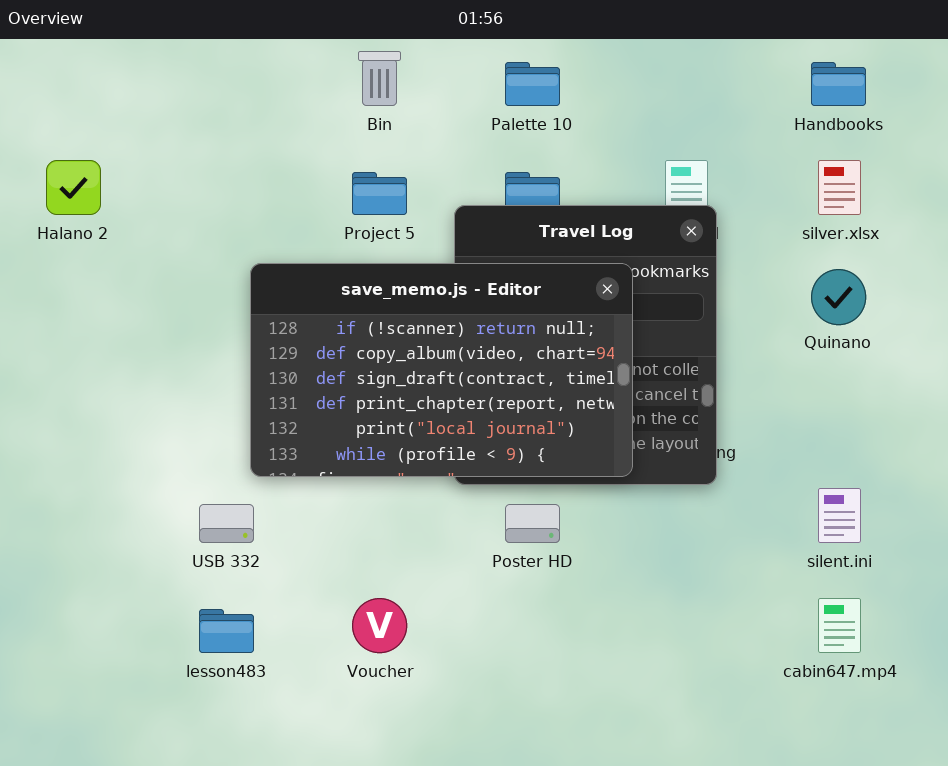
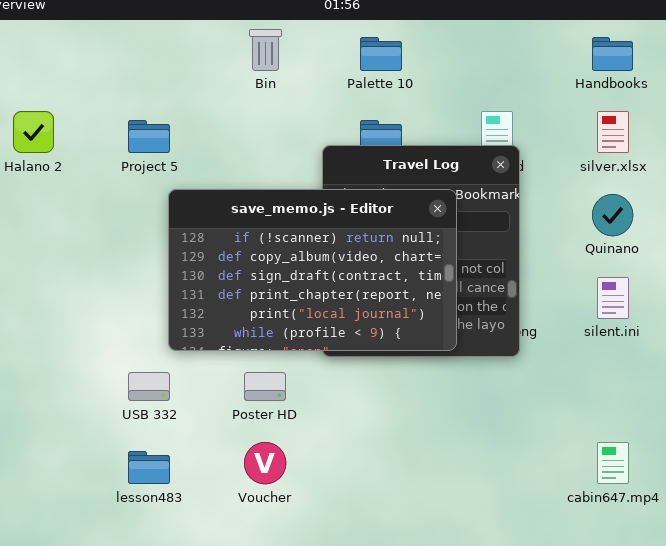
Project 5: [352,172,407,215] -> [128,120,170,153], moved
silent.ini: [818,488,861,543] -> [597,277,629,319], moved
Poster HD: [505,504,560,543] -> [244,372,286,401], moved

